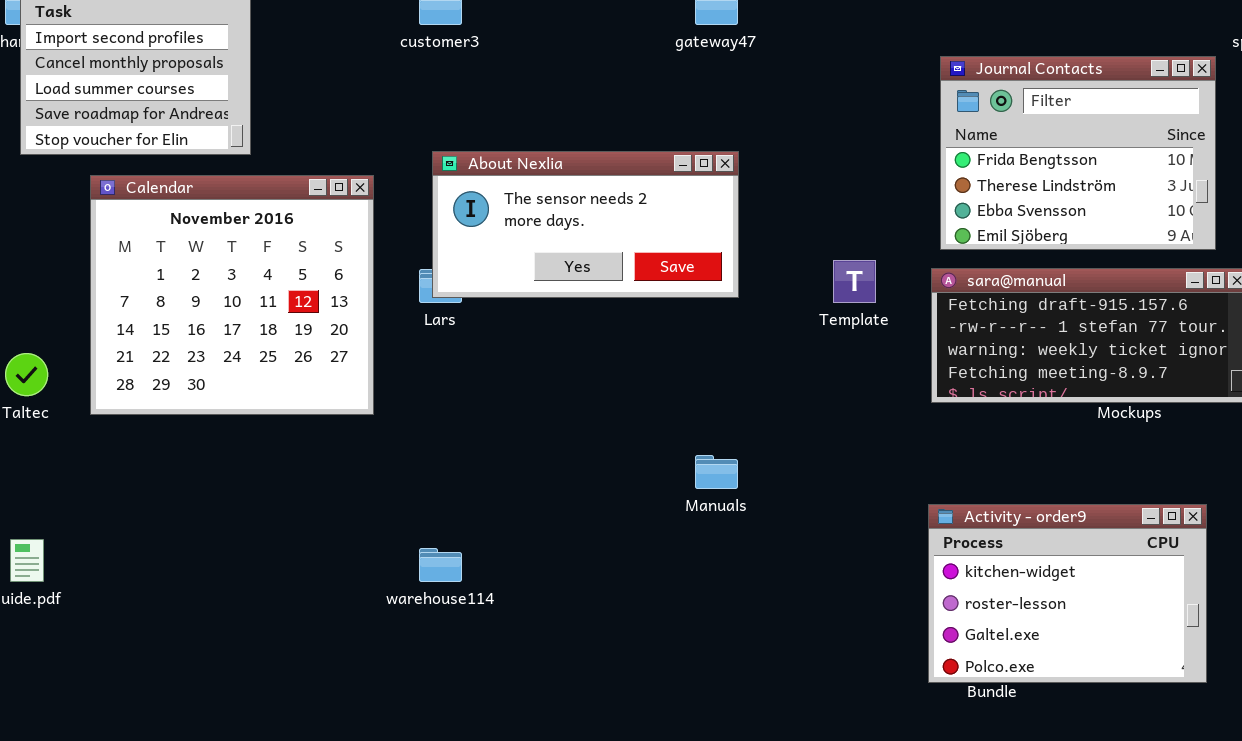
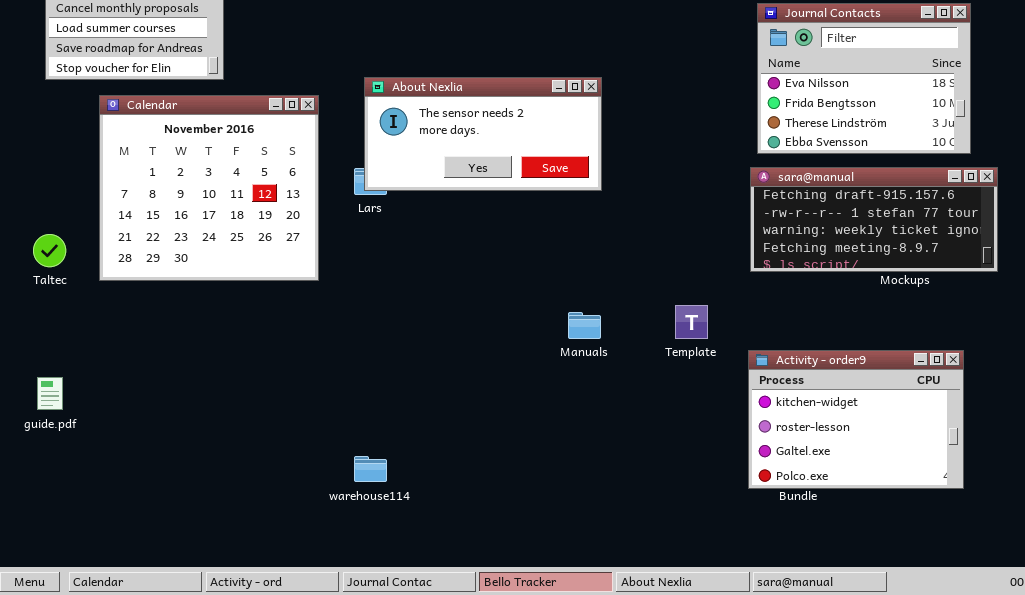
Journal Contacts: [940,56,1216,250] -> [757,3,971,154], scrolled up 1 row
Template: [833,260,876,303] -> [675,305,708,339], moved
warehouse114: [419,548,462,582] -> [354,456,387,482], moved

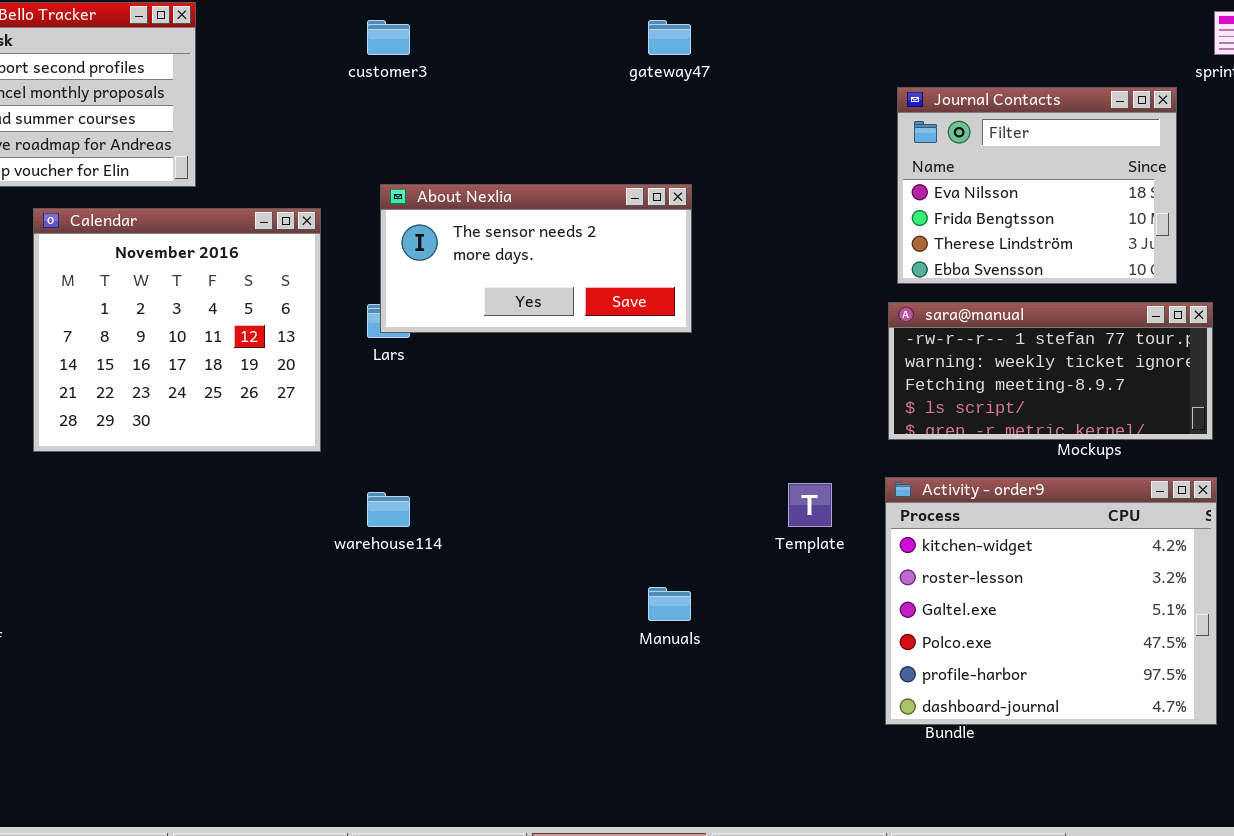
sara@manual: [750,167,998,272] -> [888,302,1213,440], scrolled down 1 row
Manuals: [568,312,601,339] -> [648,587,691,621], moved
Activity - order9: [748,350,964,489] -> [885,477,1217,725], resized
warehouse114: [354,456,387,482] -> [367,492,410,527], moved

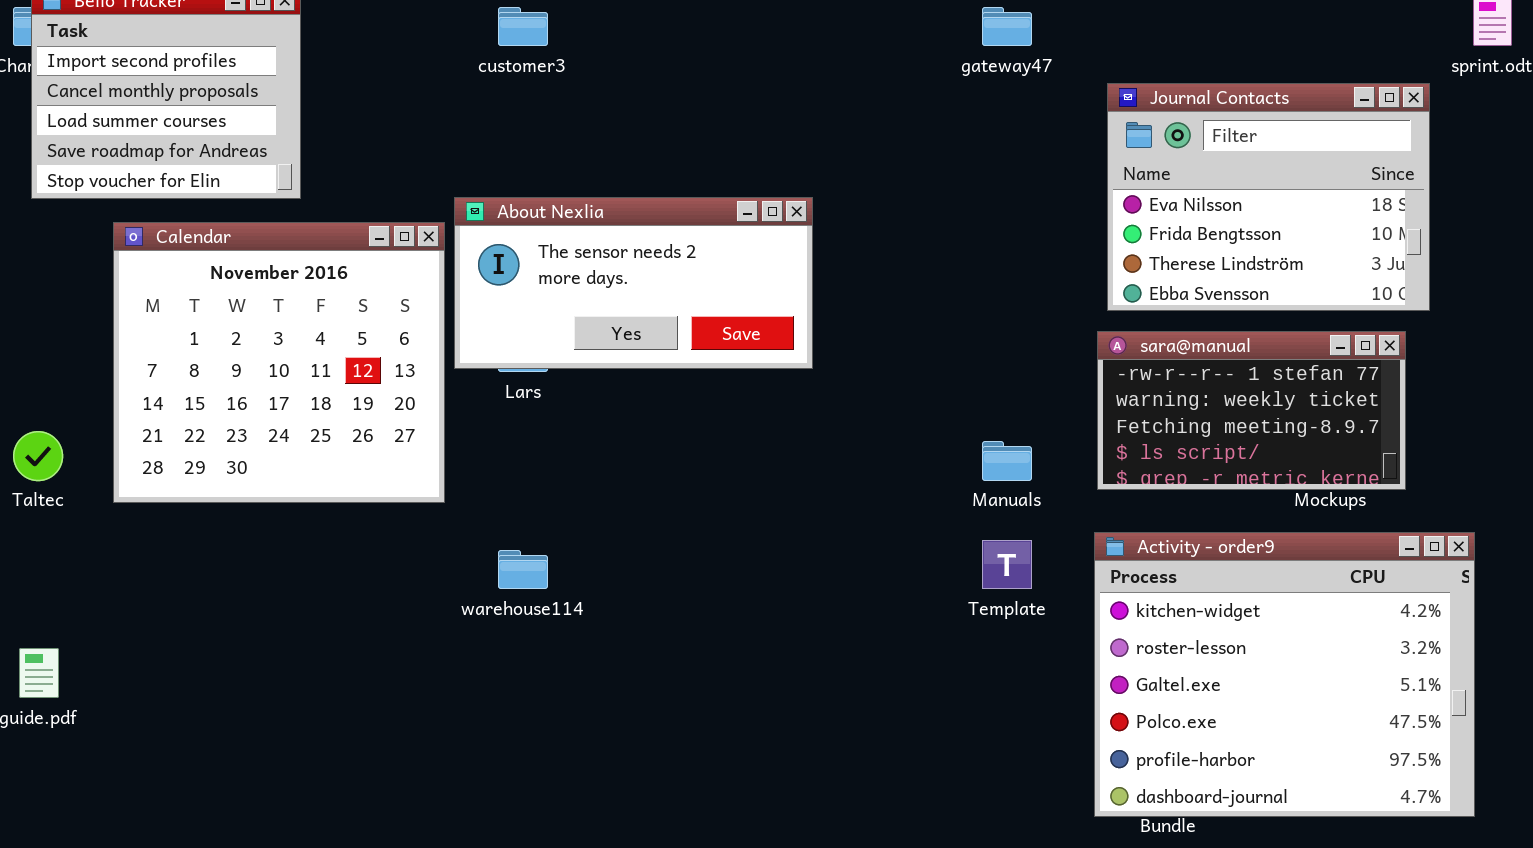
gateway47: [648,20,691,55] -> [982,7,1032,46], moved
About Nexlia: [380,184,692,333] -> [454,197,813,369], moved
sara@manual: [888,302,1213,440] -> [1097,331,1406,490], resized
Manuals: [648,587,691,621] -> [982,441,1032,481], moved

